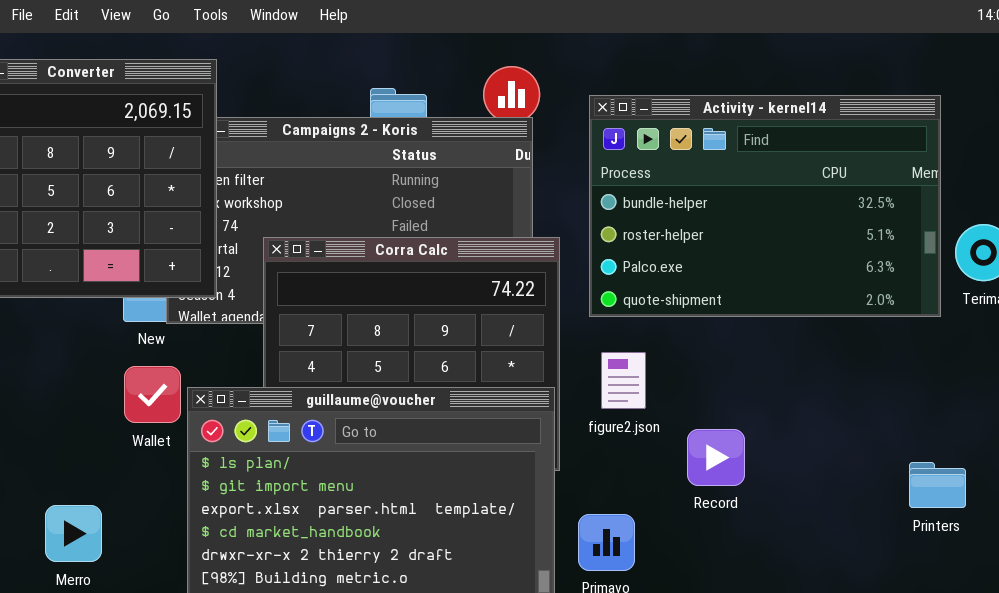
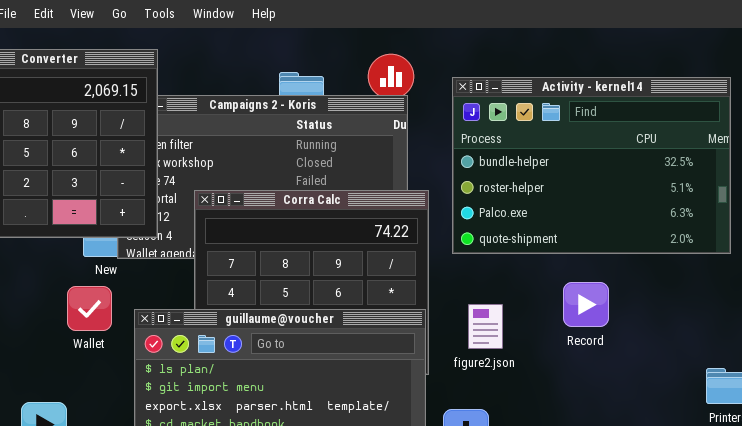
figure2.json: [601,352,646,409] -> [468,304,503,349], moved
Wallet: [124,366,181,423] -> [67,286,112,331], moved
Record: [687,429,745,486] -> [563,282,609,327], moved

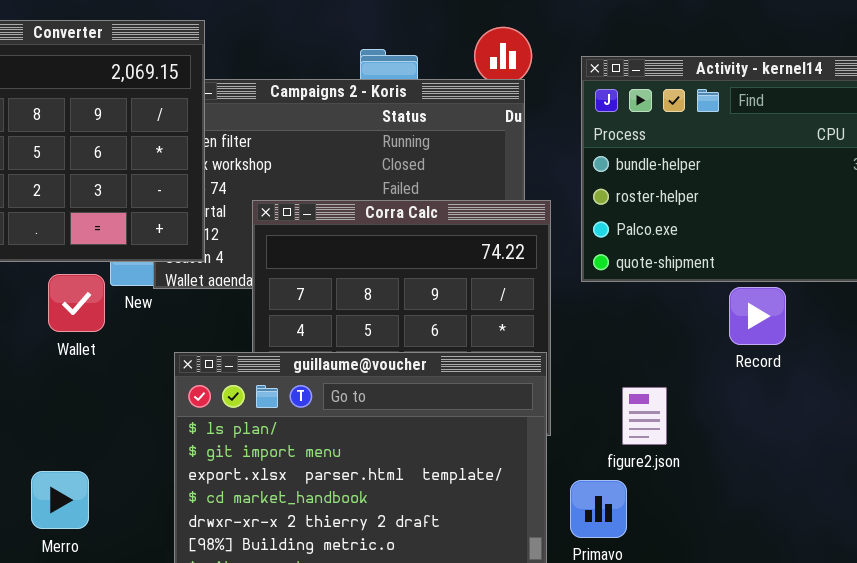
Record: [563,282,609,327] -> [729,287,786,345], moved
Wallet: [67,286,112,331] -> [48,274,105,332], moved
figure2.json: [468,304,503,349] -> [622,387,667,445], moved

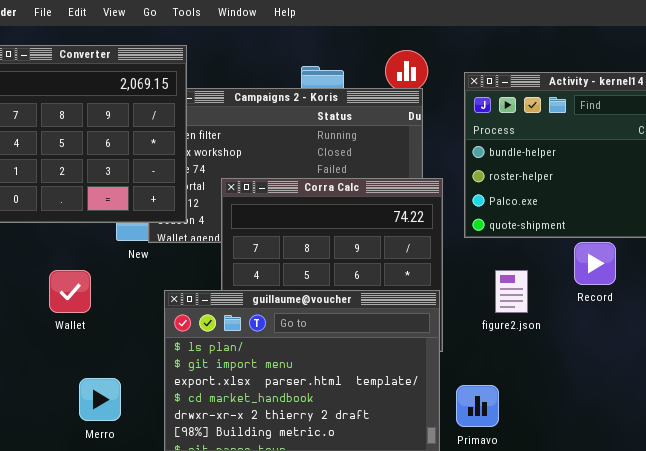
Wallet: [48,274,105,332] -> [49,270,91,313], moved
figure2.json: [622,387,667,445] -> [495,270,528,313], moved
Merro: [31,471,89,529] -> [79,378,121,421], moved

